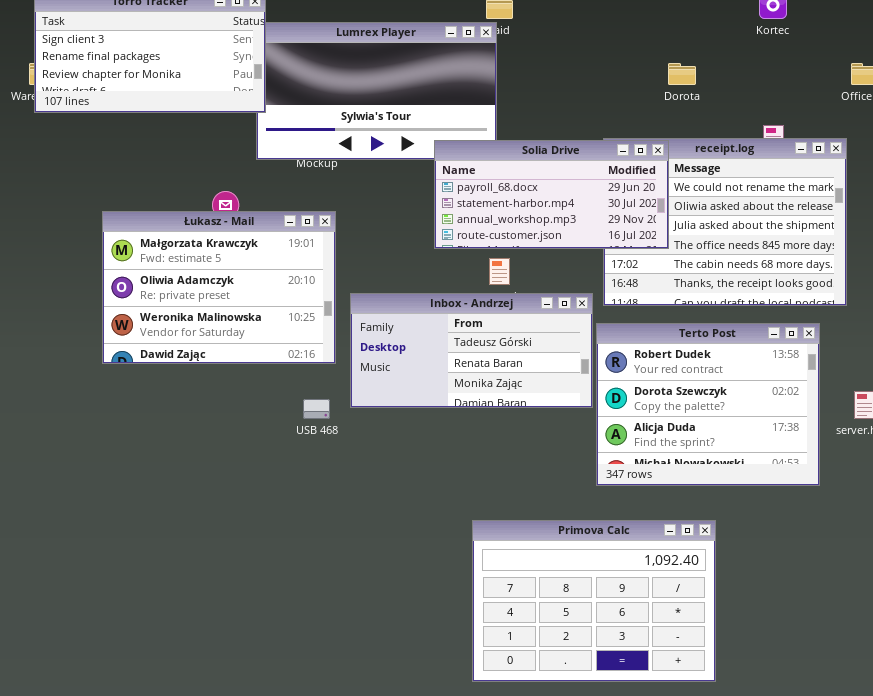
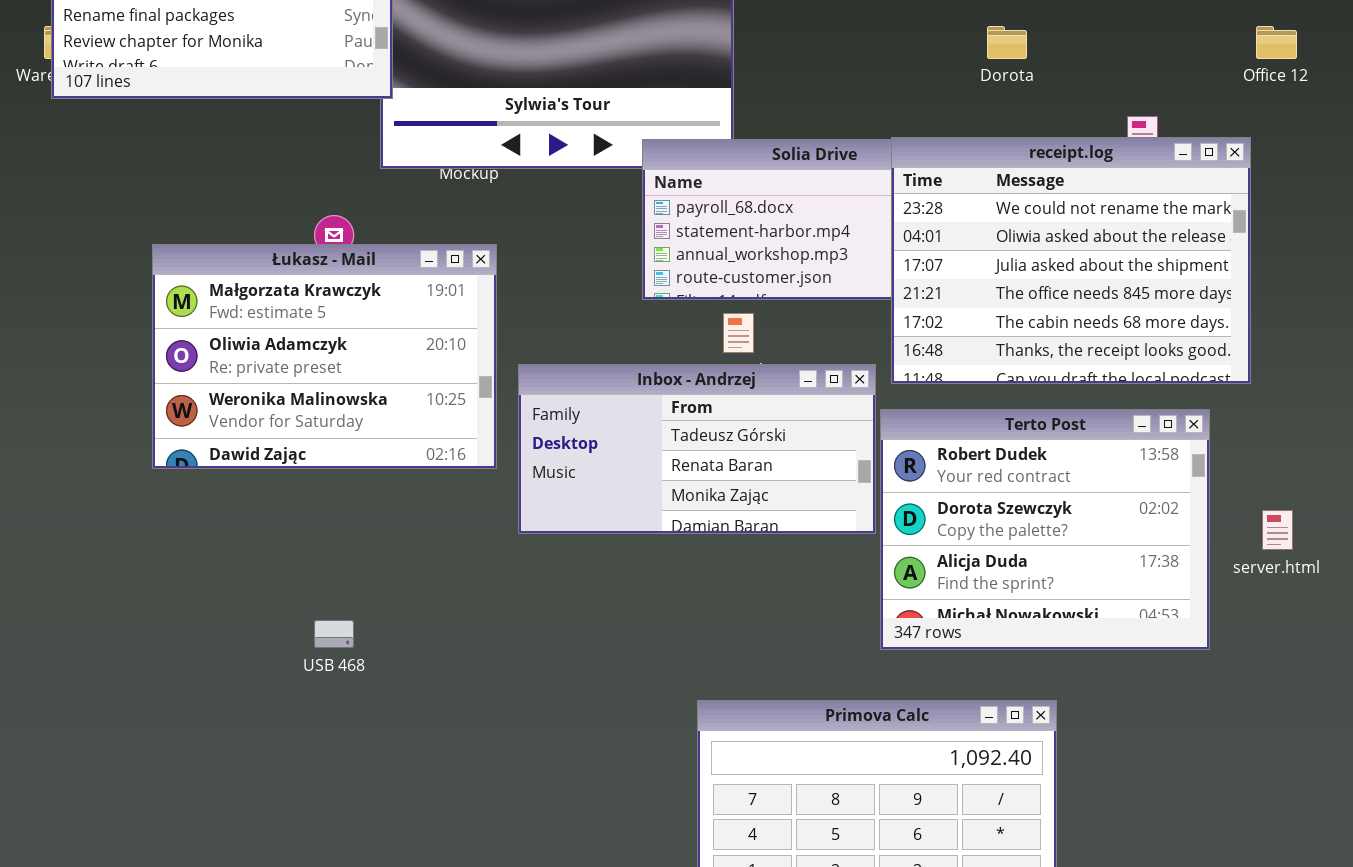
receipt.log: [603,138,847,306] -> [891,137,1251,384], raised
USB 468: [303,399,330,419] -> [314,620,354,648], moved

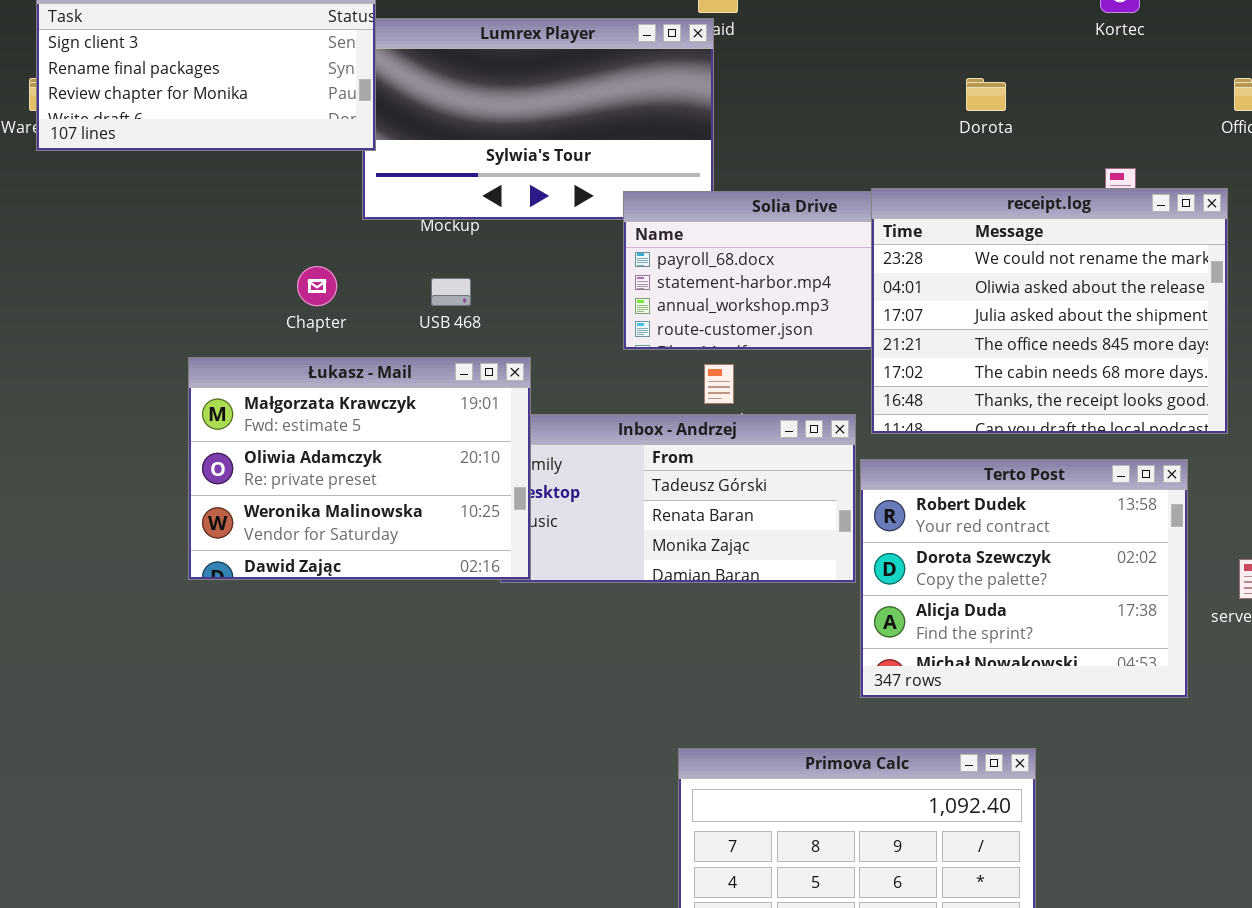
Łukasz - Mail: [152,244,497,469] -> [188,357,531,580], moved
USB 468: [314,620,354,648] -> [431,278,471,306], moved

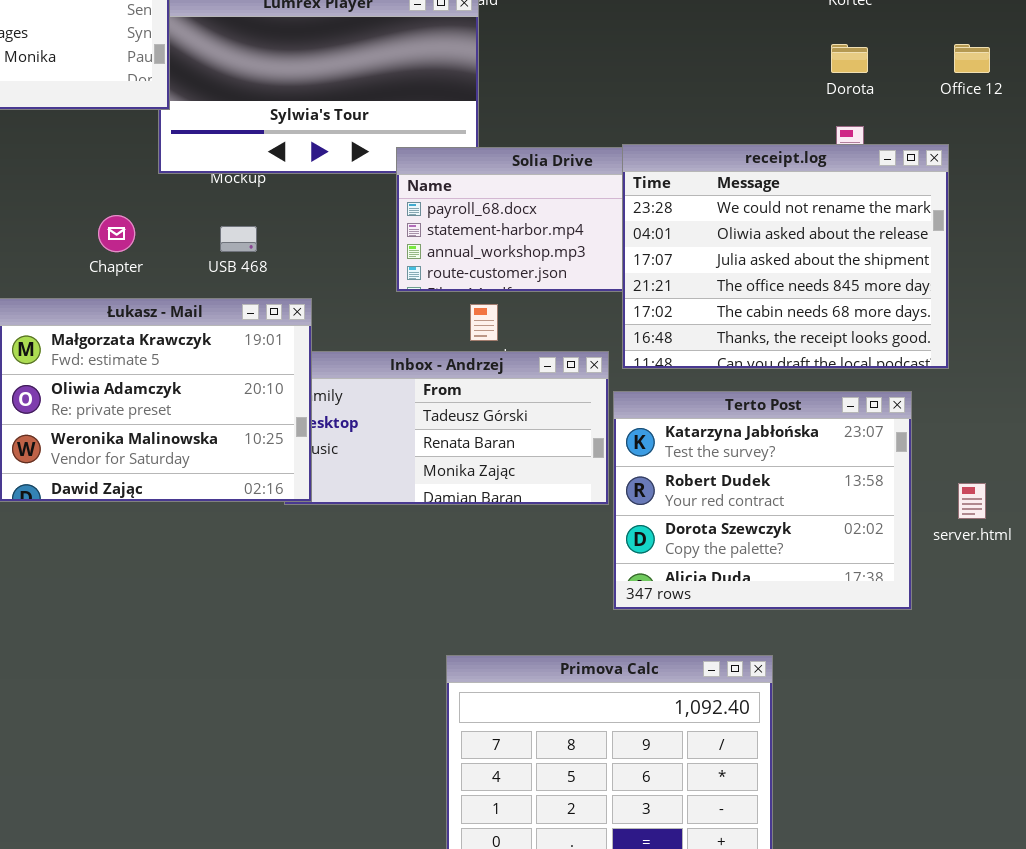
Dorota: [966,78,1006,111] -> [831,44,868,73], moved
Terto Post: [860,459,1188,698] -> [613,391,912,610], scrolled up 1 row

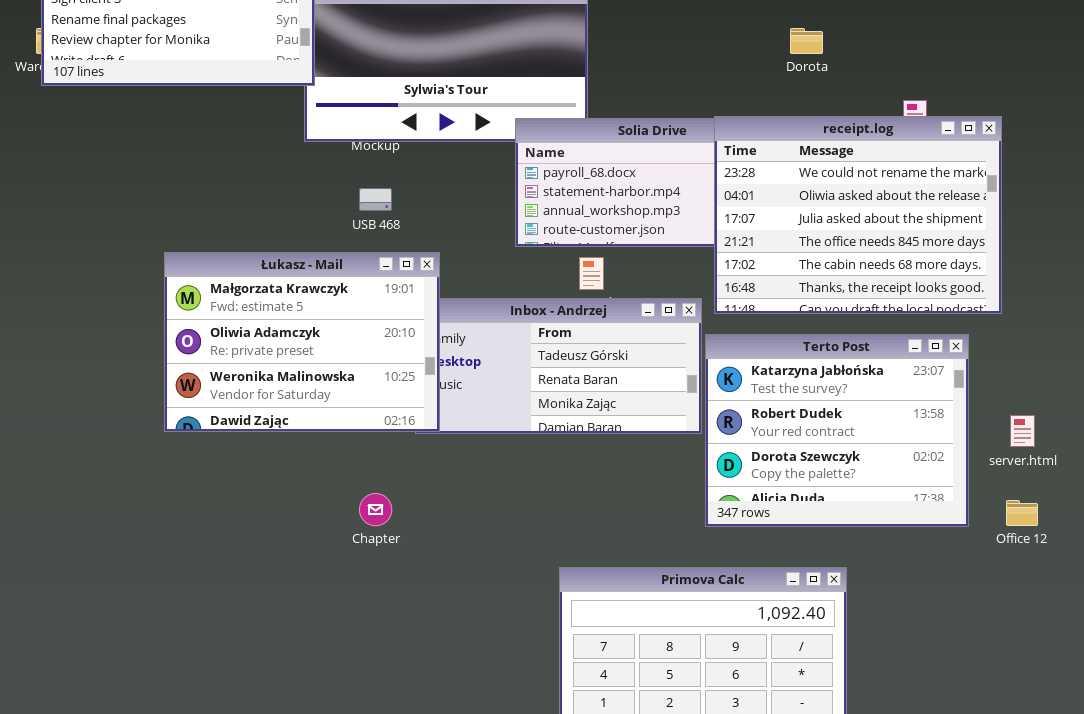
Dorota: [831,44,868,73] -> [790,28,823,54], moved
Office 12: [954,44,990,73] -> [1006,500,1038,526], moved
Chapter: [98,215,135,252] -> [359,493,392,526], moved

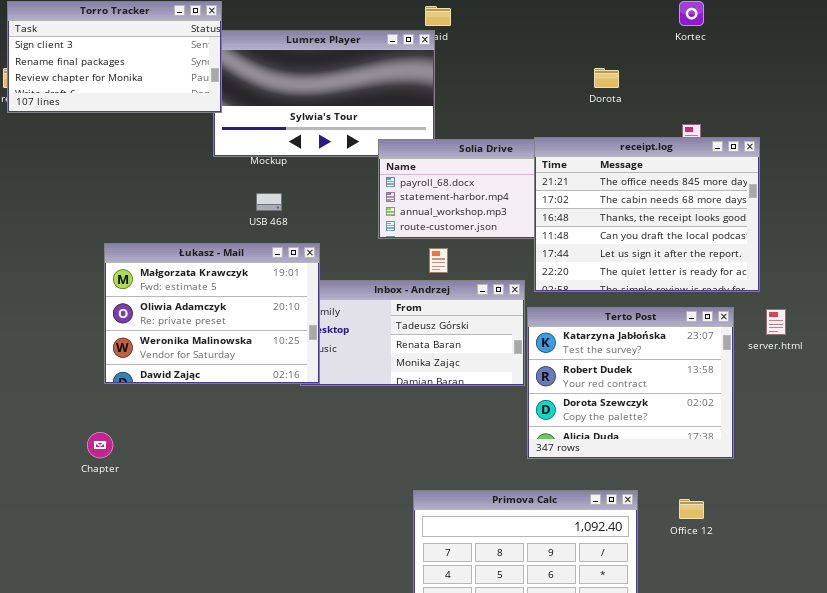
receipt.log: [714,116,1002,314] -> [534,137,760,292], scrolled down 3 rows
server.html: [1010,415,1035,447] -> [766,309,786,335], moved
Chapter: [359,493,392,526] -> [87,432,113,458], moved
Office 12: [1006,500,1038,526] -> [679,499,704,519], moved

